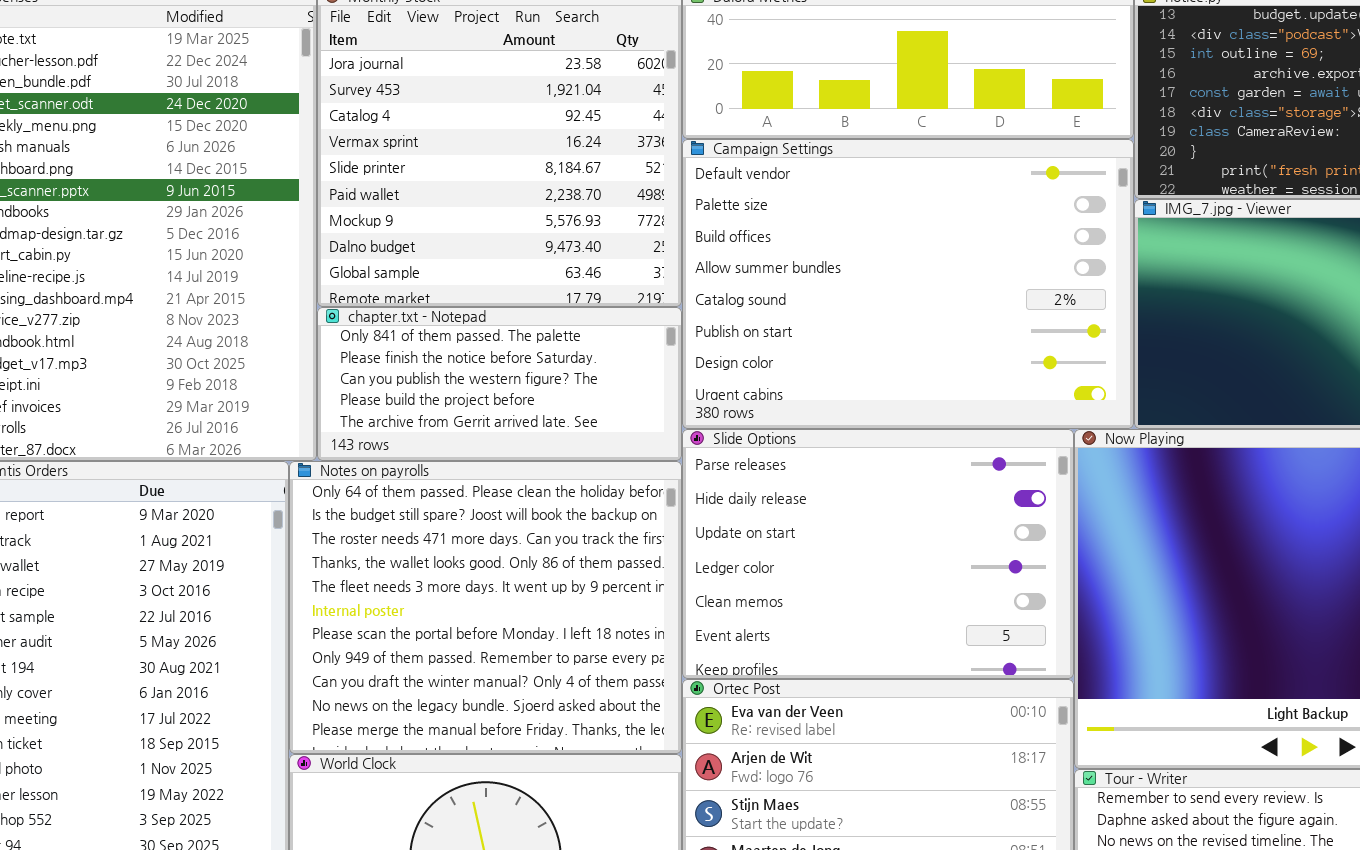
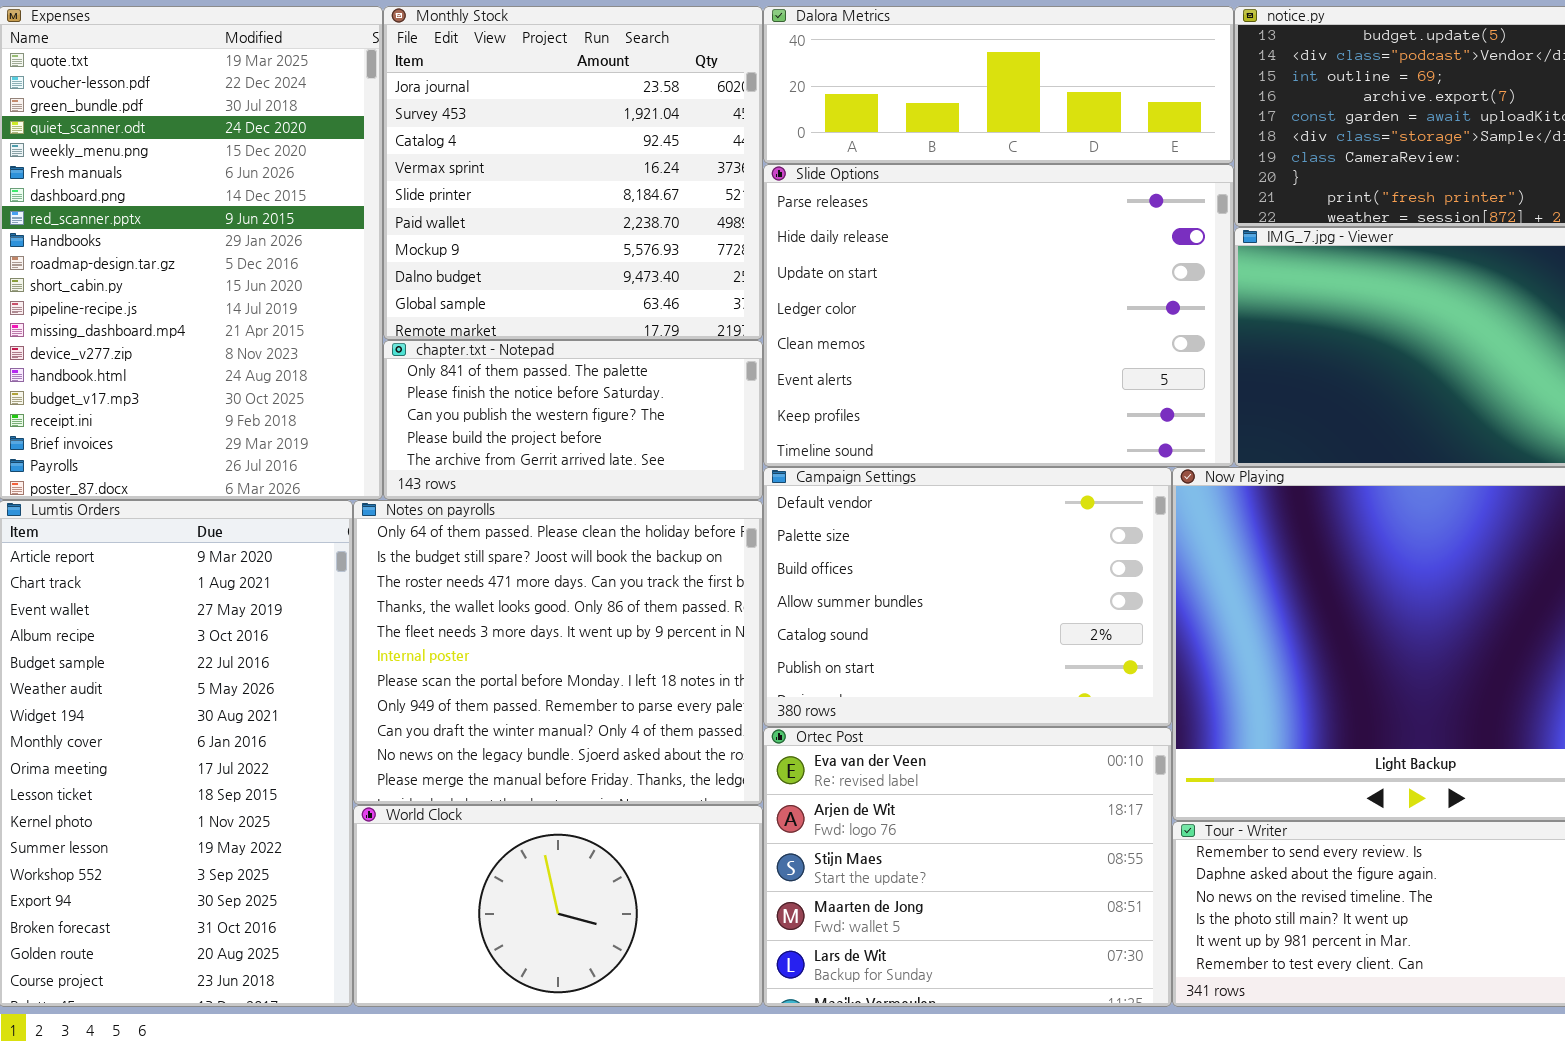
Campaign Settings: [682,139,1134,429] -> [763,467,1172,727], moved, resized
Slide Options: [682,429,1074,679] -> [763,164,1234,467], moved, resized

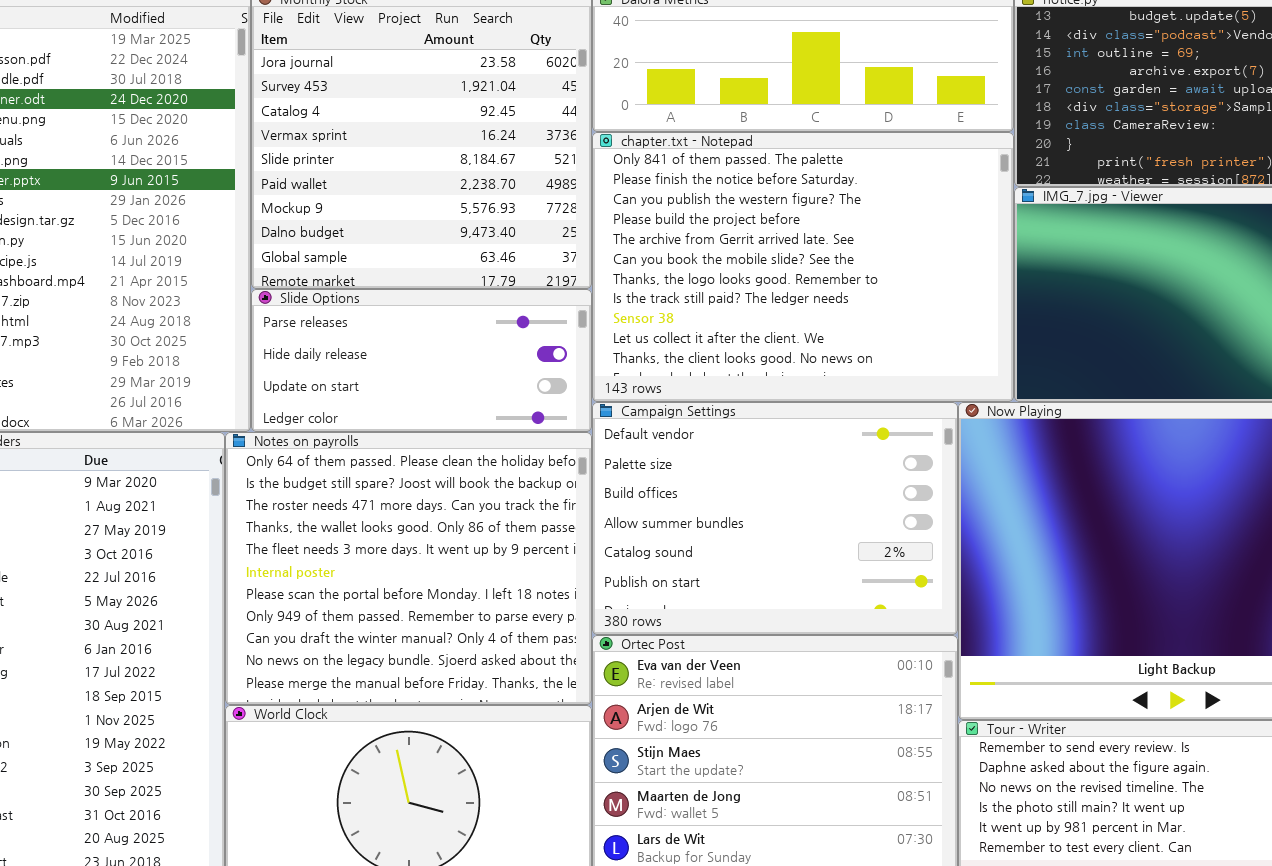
Slide Options: [763,164,1234,467] -> [251,289,592,432], moved, resized
chapter.txt - Notepad: [383,340,763,500] -> [592,132,1014,402], moved, resized

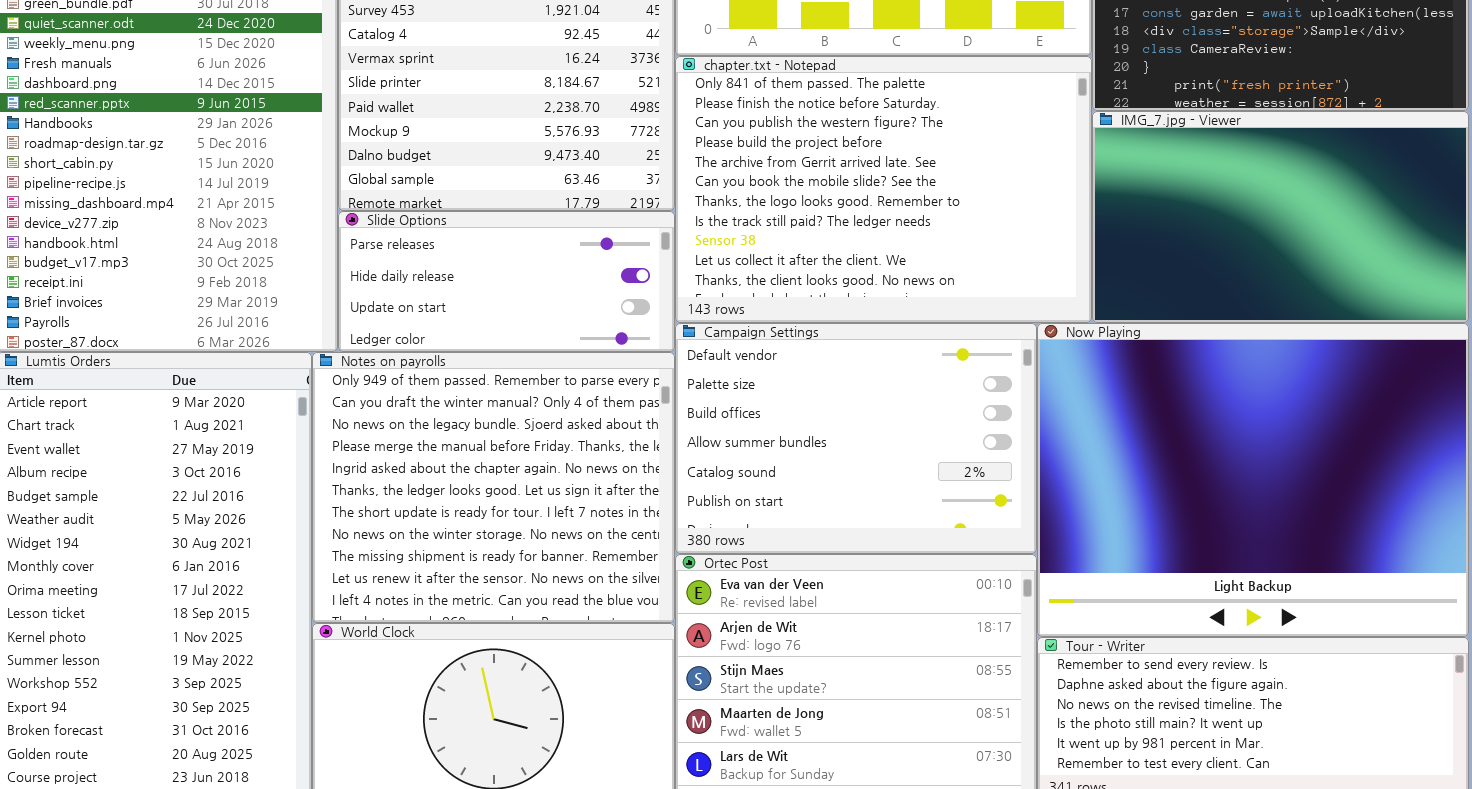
Notes on payrolls: [225,432,592,705] -> [312,352,675,623], scrolled down 7 rows

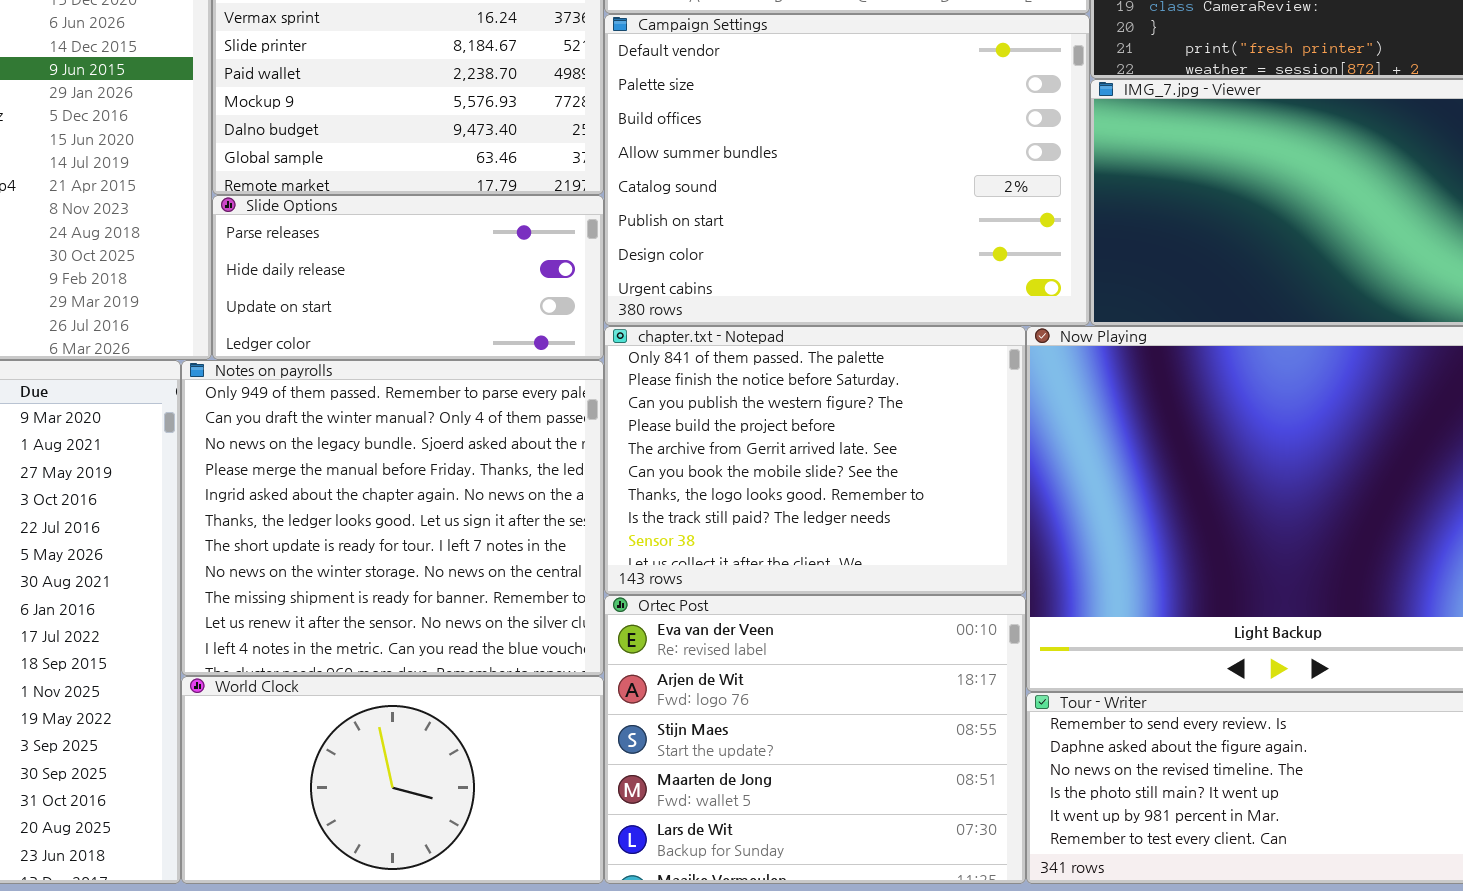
chapter.txt - Notepad: [675,56,1092,323] -> [604,326,1026,595], moved, resized
Campaign Settings: [675,323,1037,554] -> [604,14,1090,326], moved, resized

